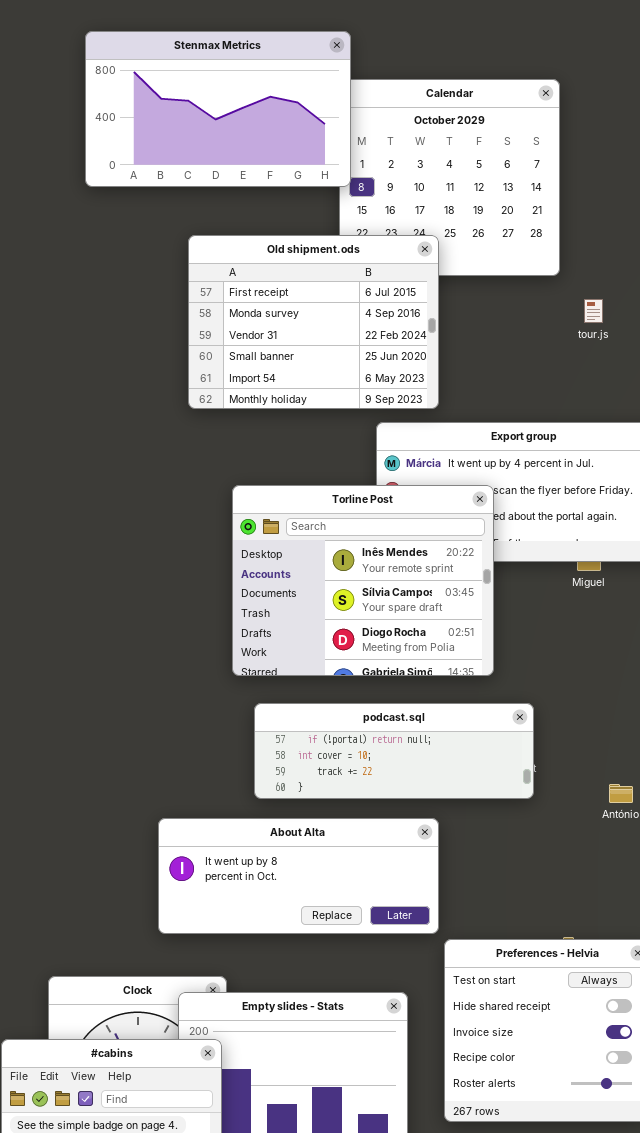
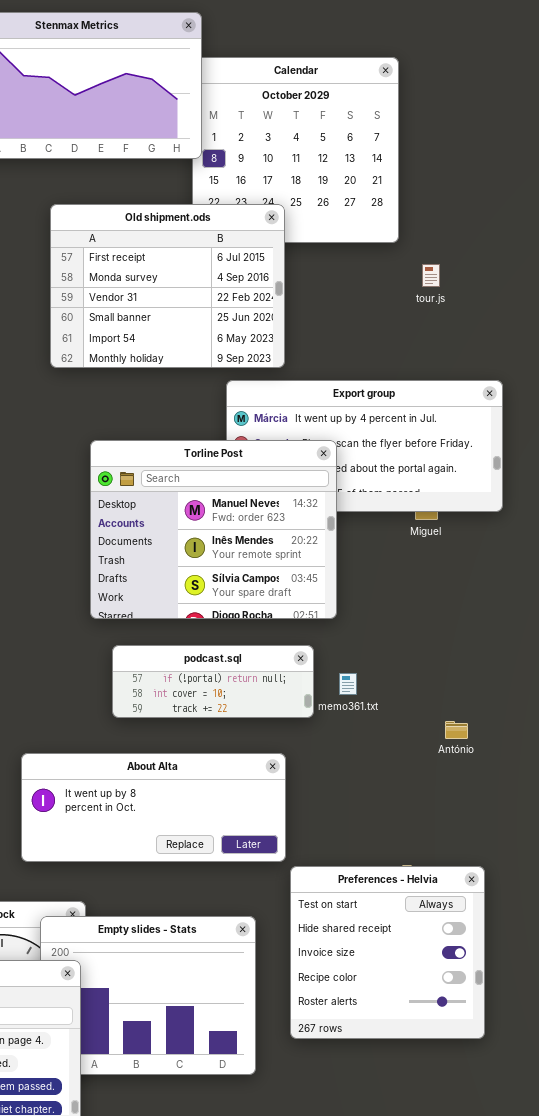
Torline Post: [232,485,494,676] -> [90,440,337,619], scrolled up 1 row
podcast.sql: [254,703,534,799] -> [112,645,314,718], resized

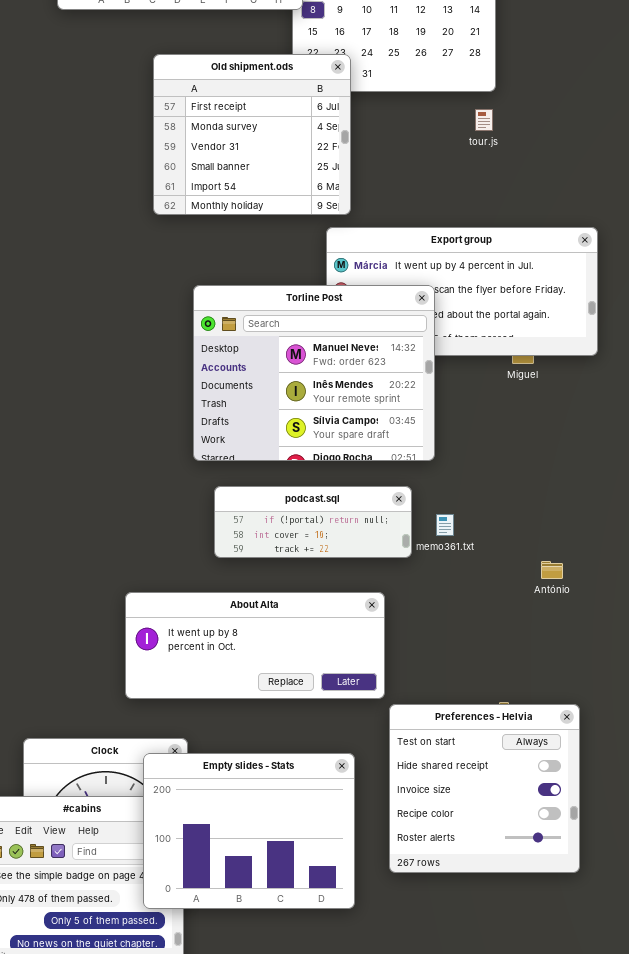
Old shipment.ods: [50,204,285,368] -> [153,54,351,215], resized
tour.js: [422,264,440,287] -> [475,109,493,131], moved
Empty slides - Stats: [40,916,256,1075] -> [143,753,355,909], raised

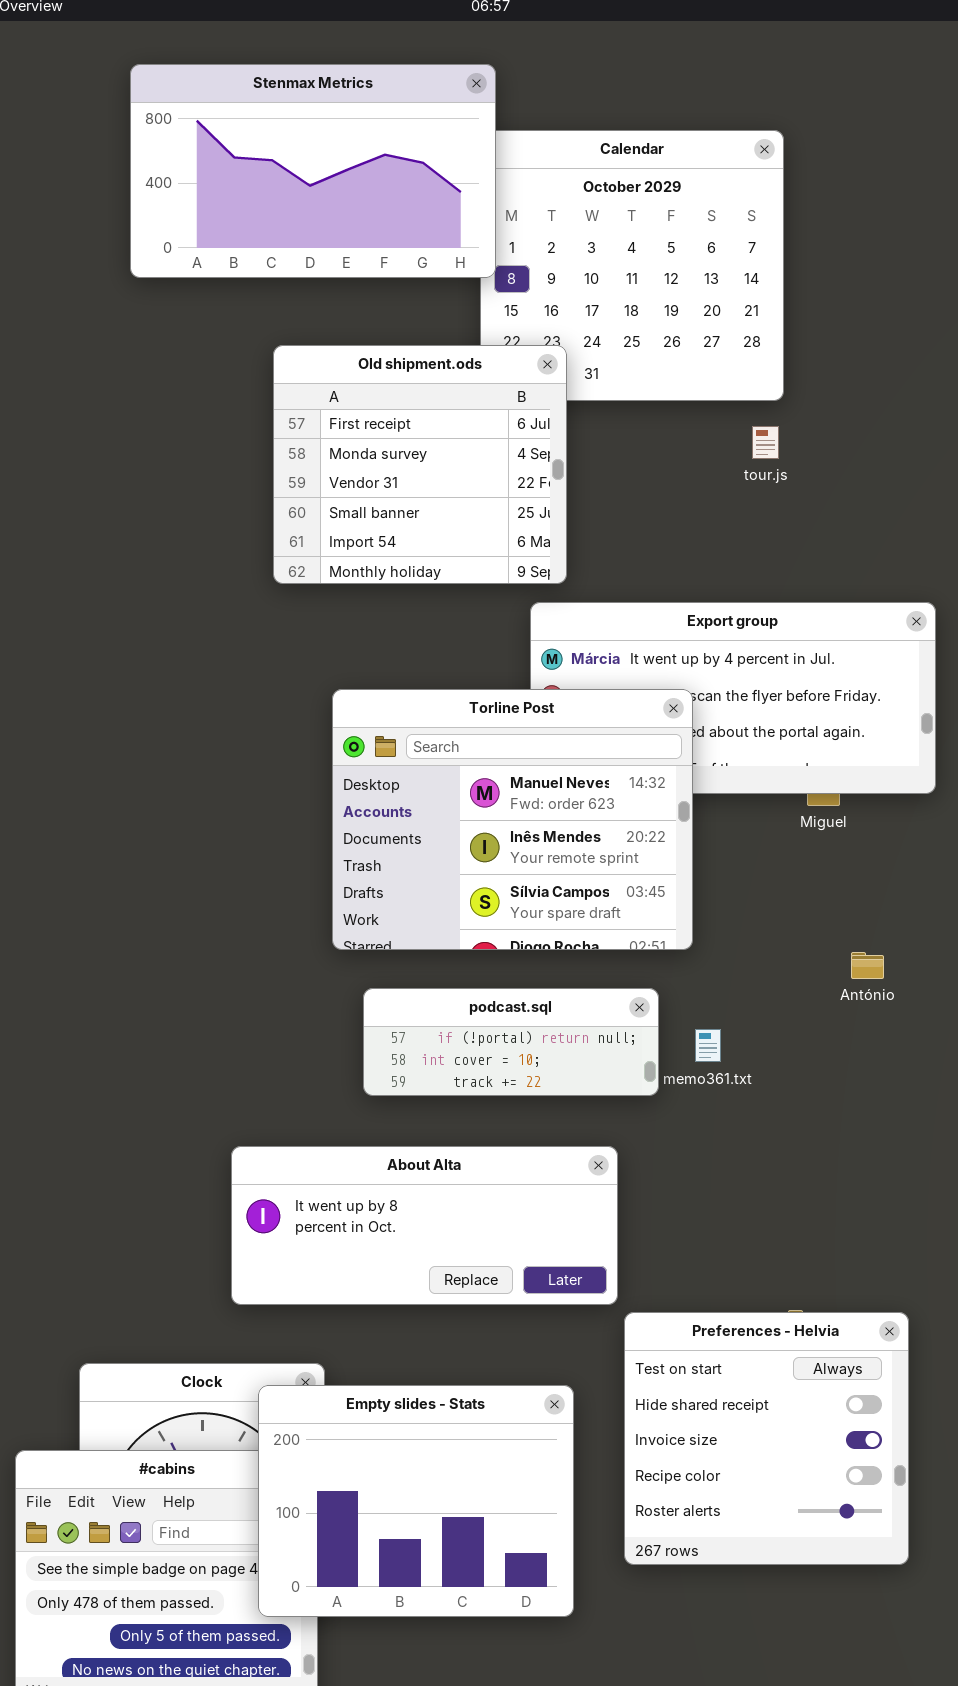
António: [541,561,563,579] -> [851,952,884,979], moved

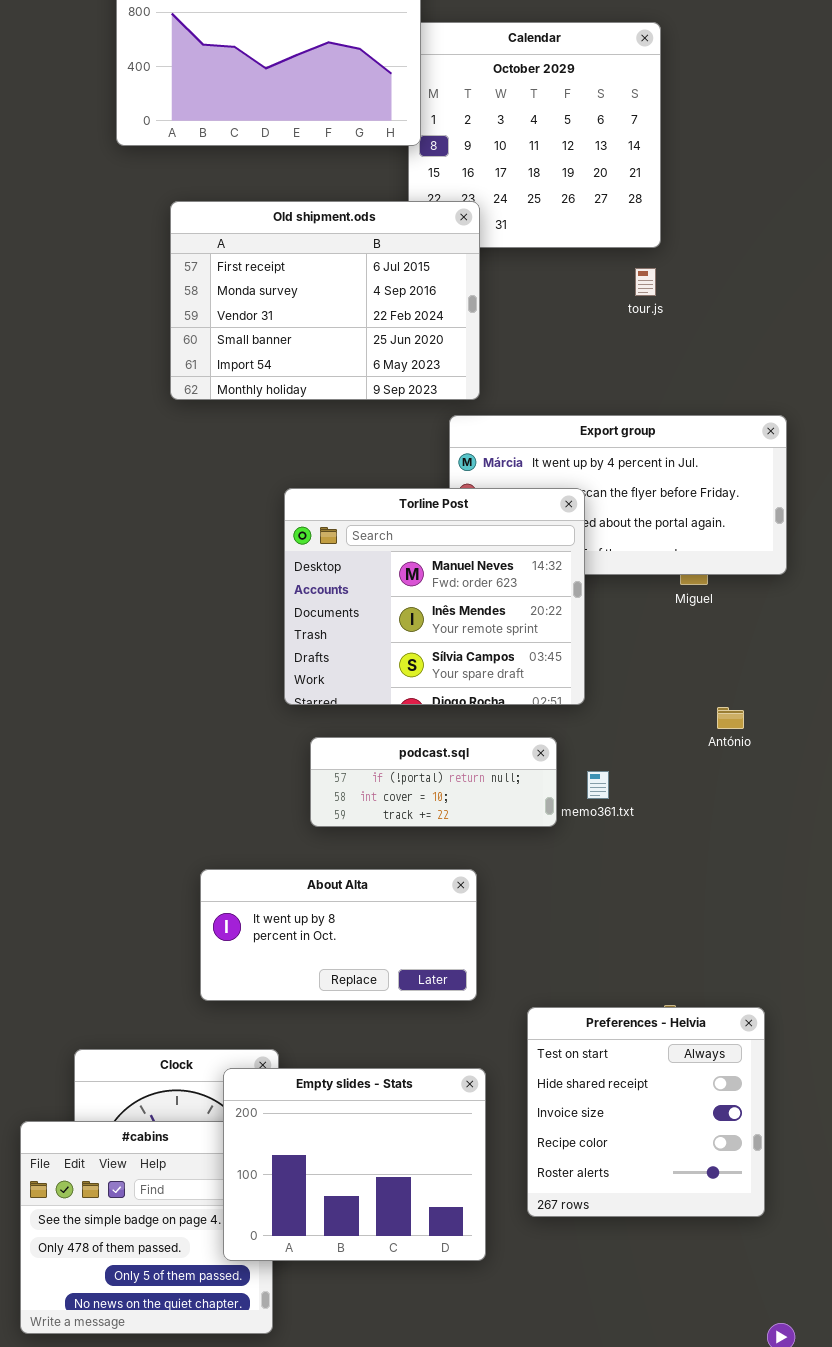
Old shipment.ods: [273,345,567,584] -> [170,201,480,400], resized
About Alta: [231,1146,618,1305] -> [200,869,477,1001], resized

